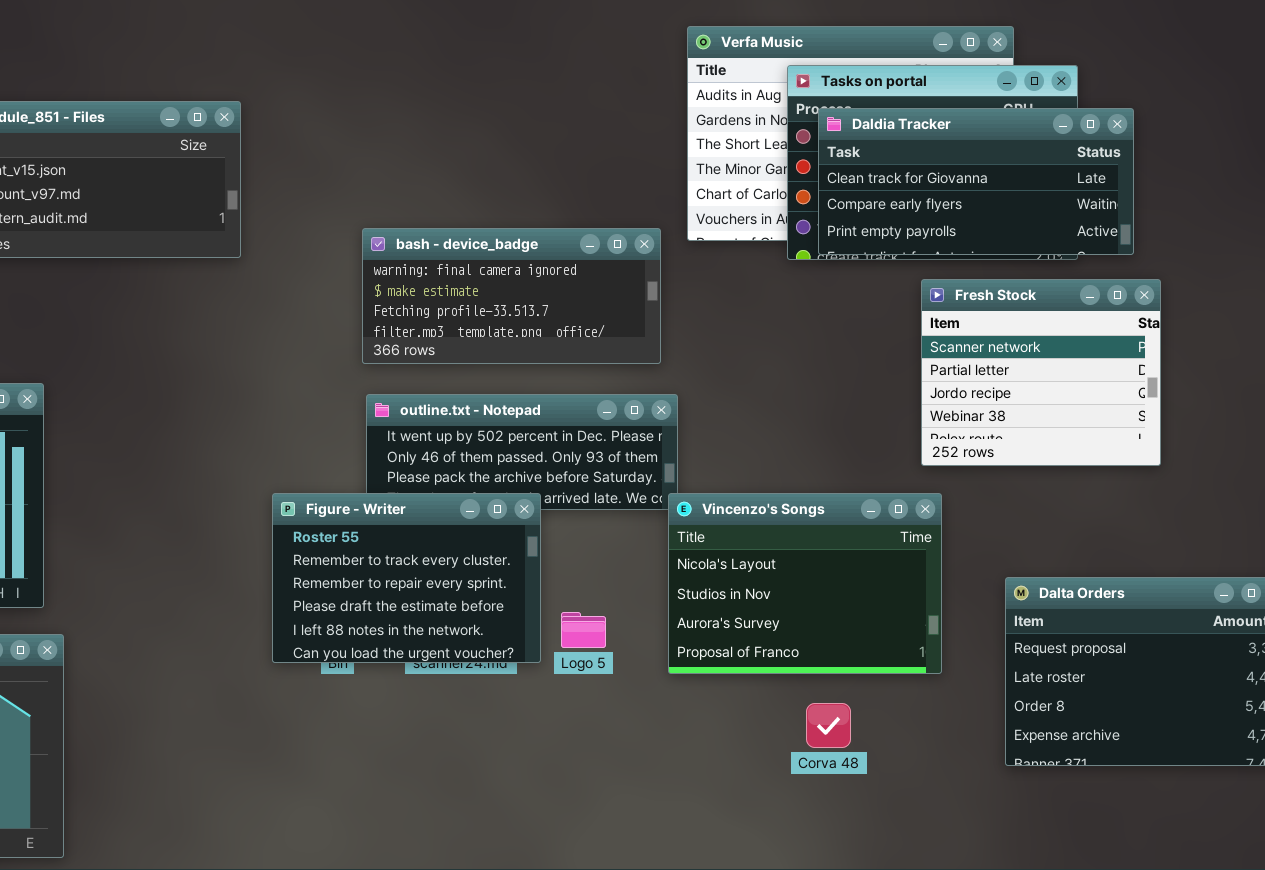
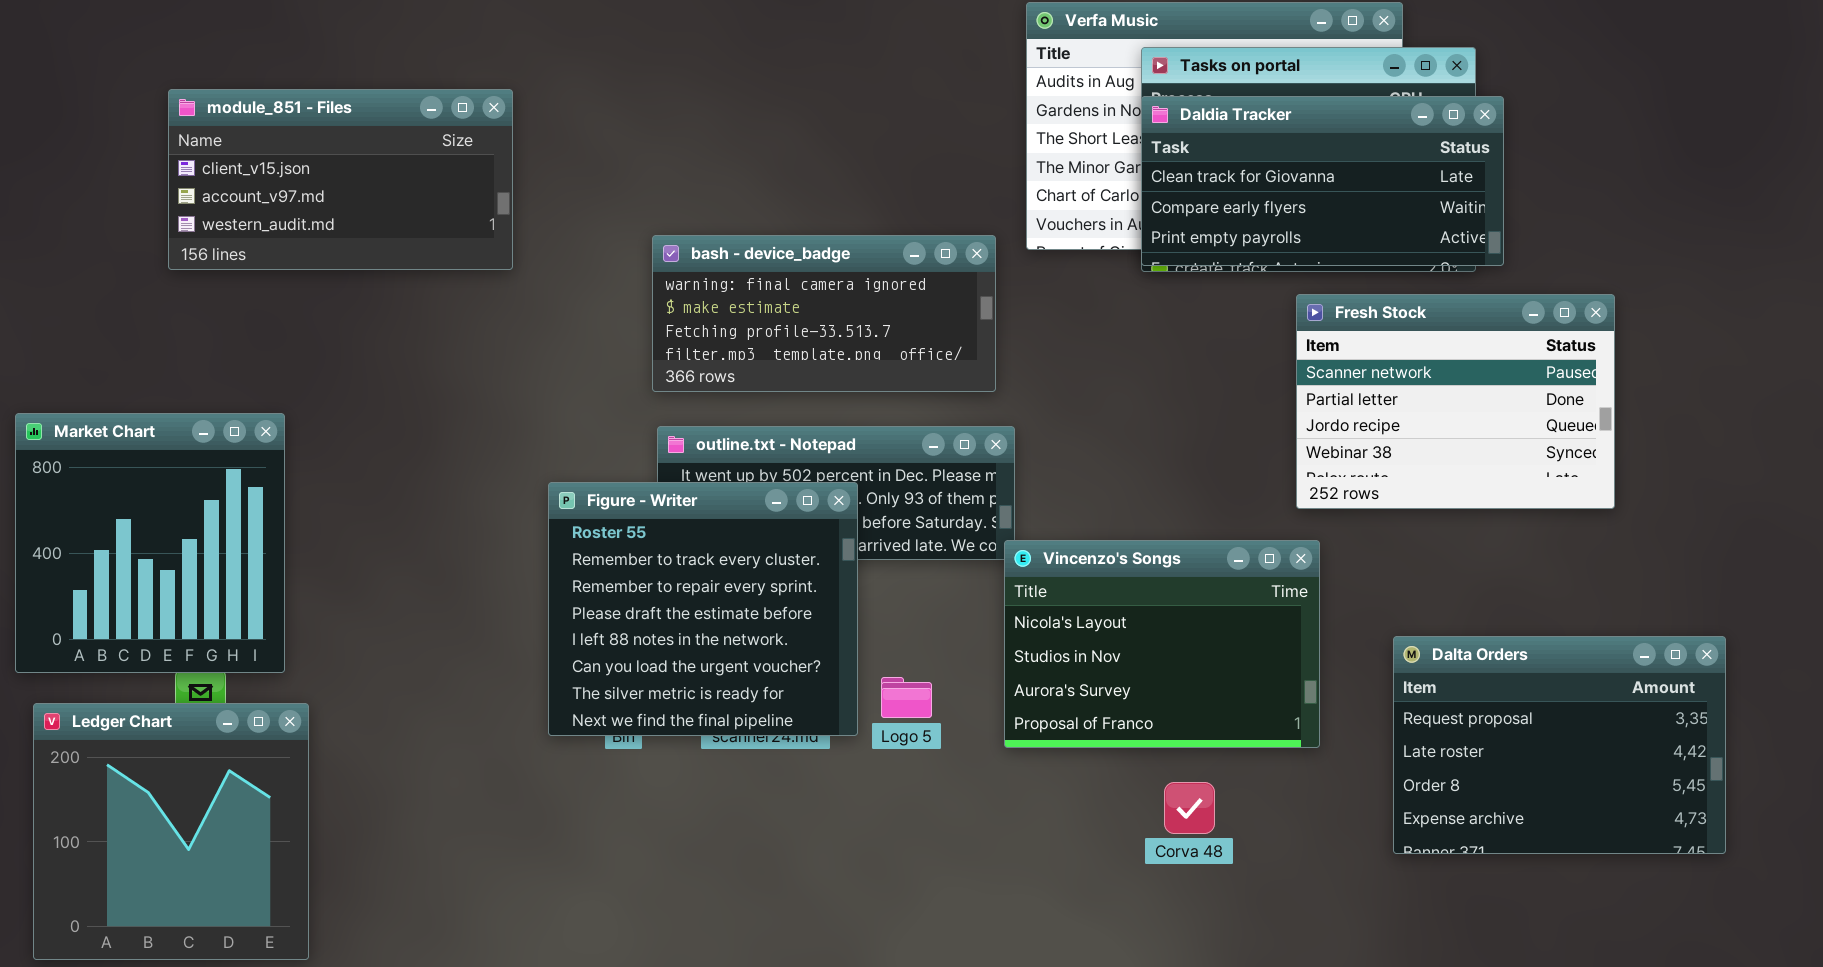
Daldia Tracker: [818,108,1134,255] -> [1141,96,1504,266], moved
Fresh Stock: [921,279,1161,466] -> [1296,294,1615,509], resized
Figure - Writer: [272,493,541,663] -> [548,482,858,736], resized

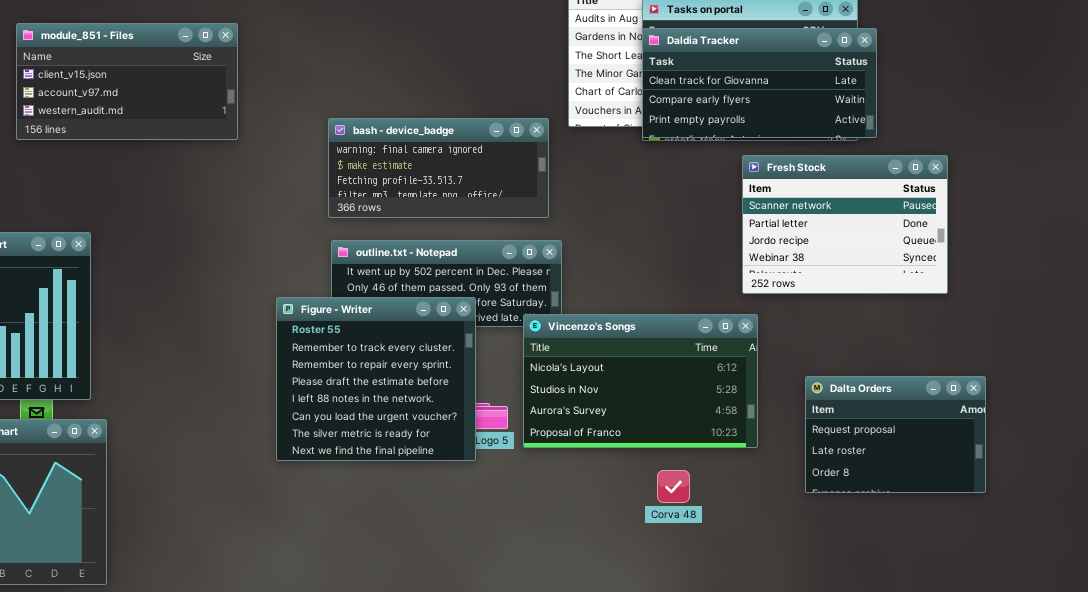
Figure - Writer: [548,482,858,736] -> [276,297,476,461], moved
Vincenzo's Songs: [1004,540,1320,748] -> [523,314,758,448], resized
Dalta Orders: [1393,636,1726,854] -> [805,376,986,493], resized

